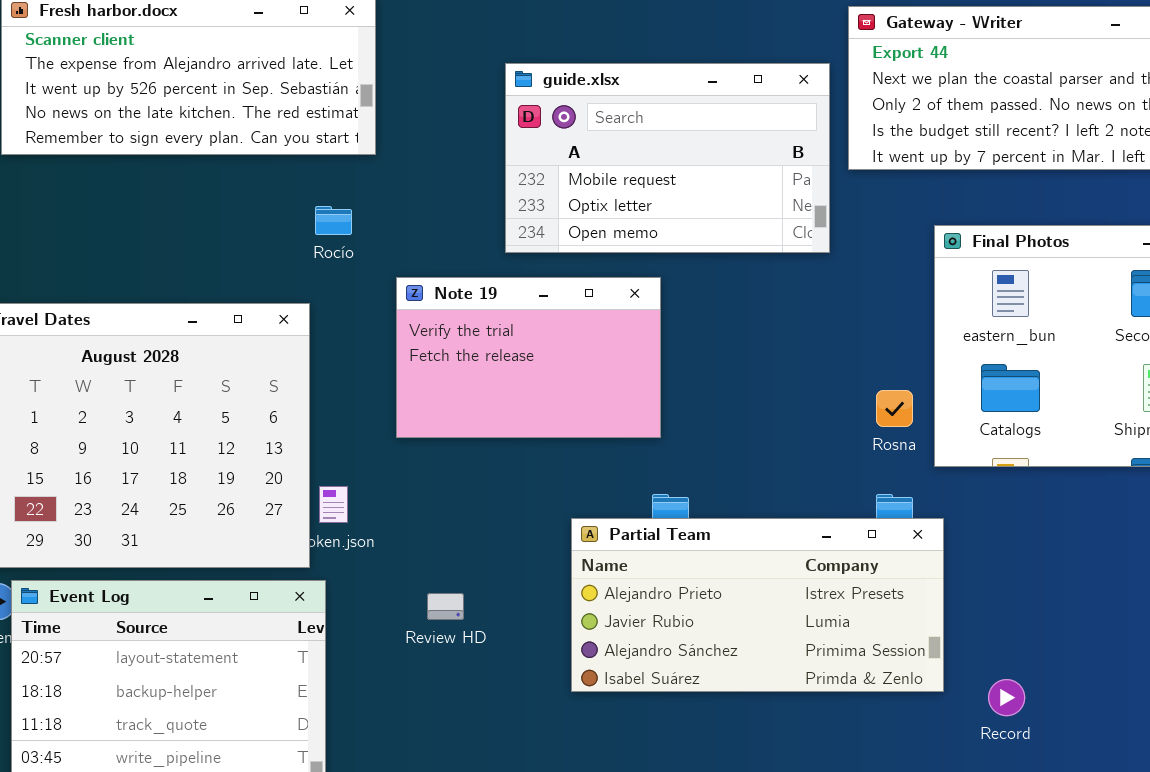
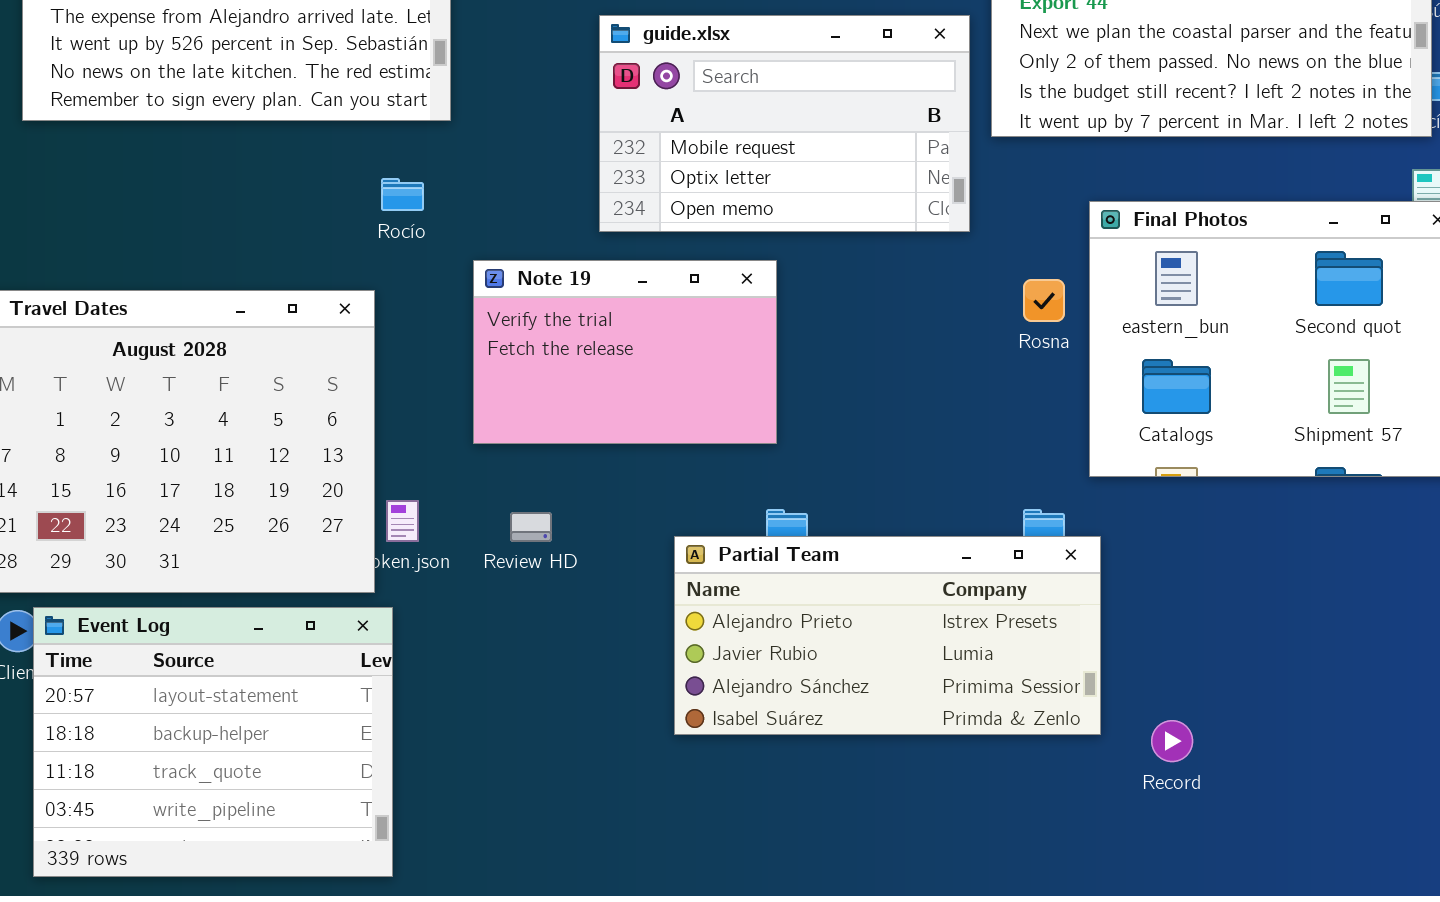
Rosna: [876,390,913,427] -> [1023,279,1065,322], moved
Review HD: [427,593,464,620] -> [510,512,552,542], moved

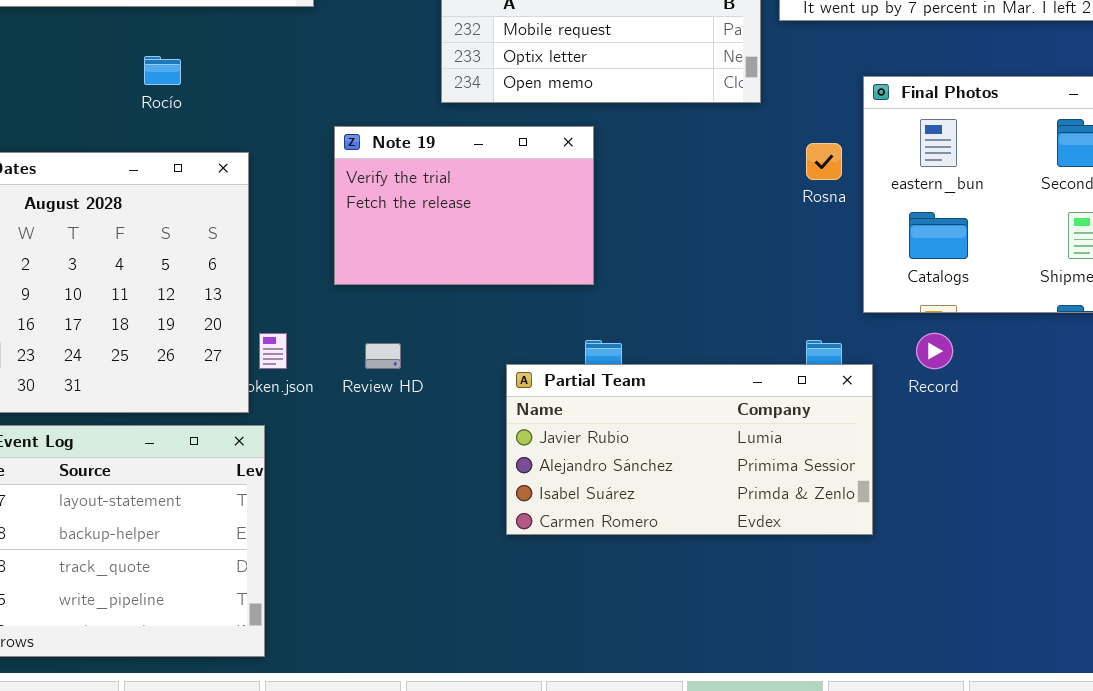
Rocío: [381,178,424,211] -> [144,56,181,85], moved
Partial Team: [674,536,1101,735] -> [506,364,873,535], scrolled down 1 row
Record: [1151,720,1193,762] -> [916,333,953,369], moved

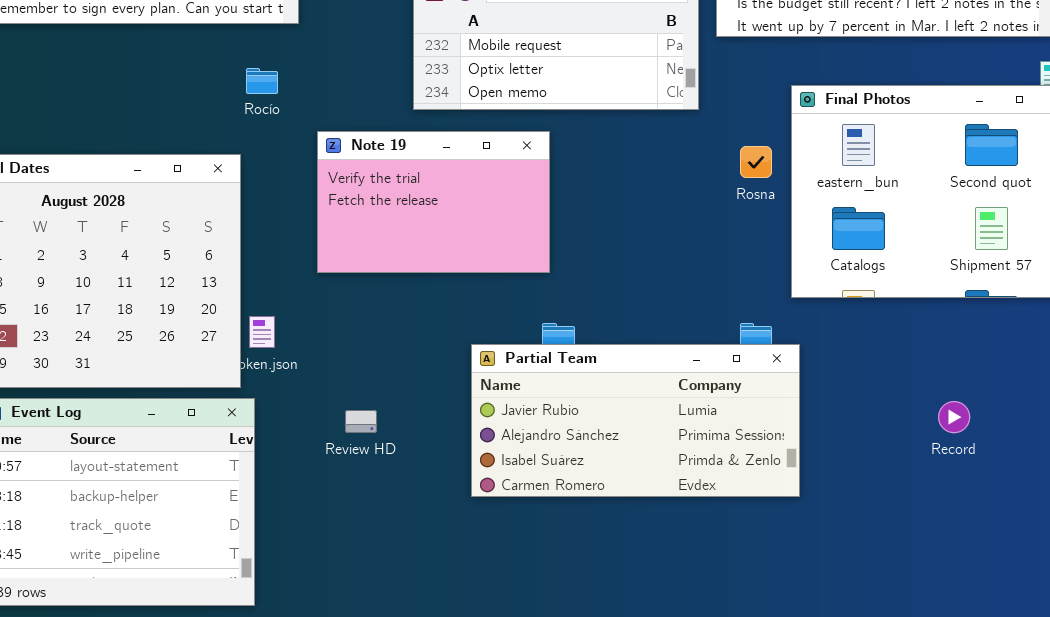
Rocío: [144,56,181,85] -> [246,68,278,94], moved
Record: [916,333,953,369] -> [938,401,970,433], moved
Review HD: [365,343,401,369] -> [345,410,377,433], moved

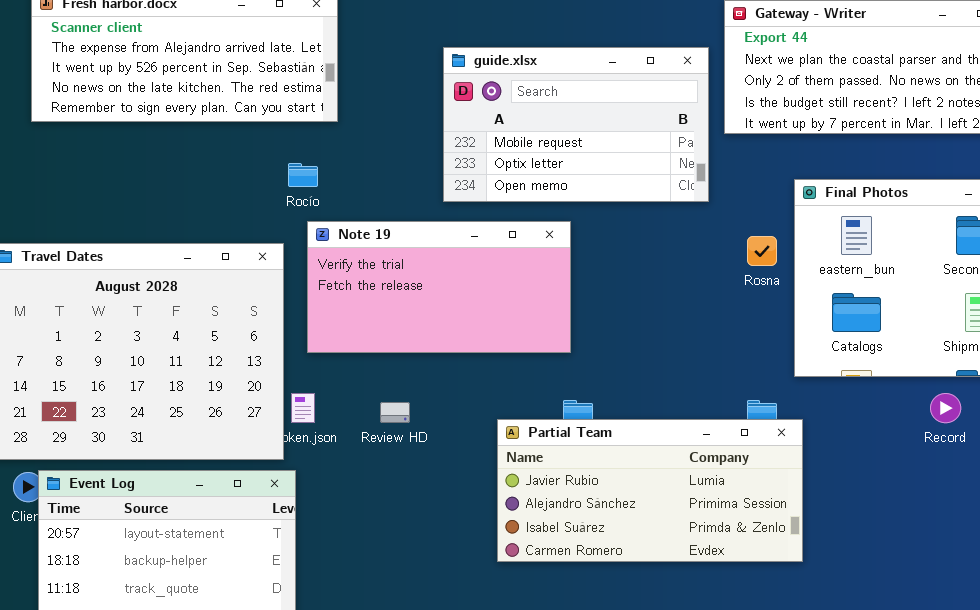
Note 19: [317,131,550,273] -> [307,221,571,353], resized
Record: [938,401,970,433] -> [930,393,961,423], moved
Review HD: [345,410,377,433] -> [380,402,410,423], moved

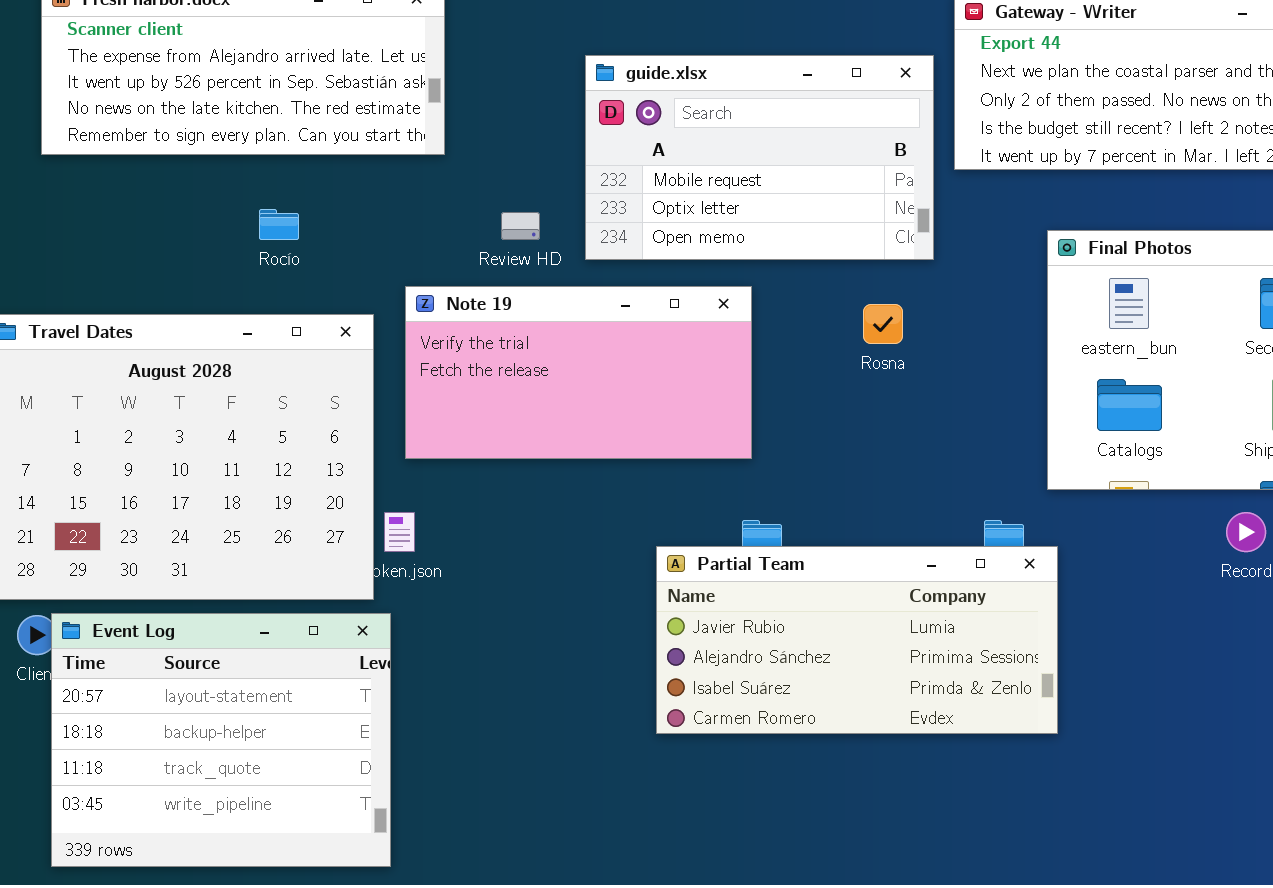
Rocío: [288,163,318,187] -> [259,209,299,240], moved
Rosna: [747,236,777,266] -> [863,304,903,344], moved
Review HD: [380,402,410,423] -> [501,212,540,240], moved

